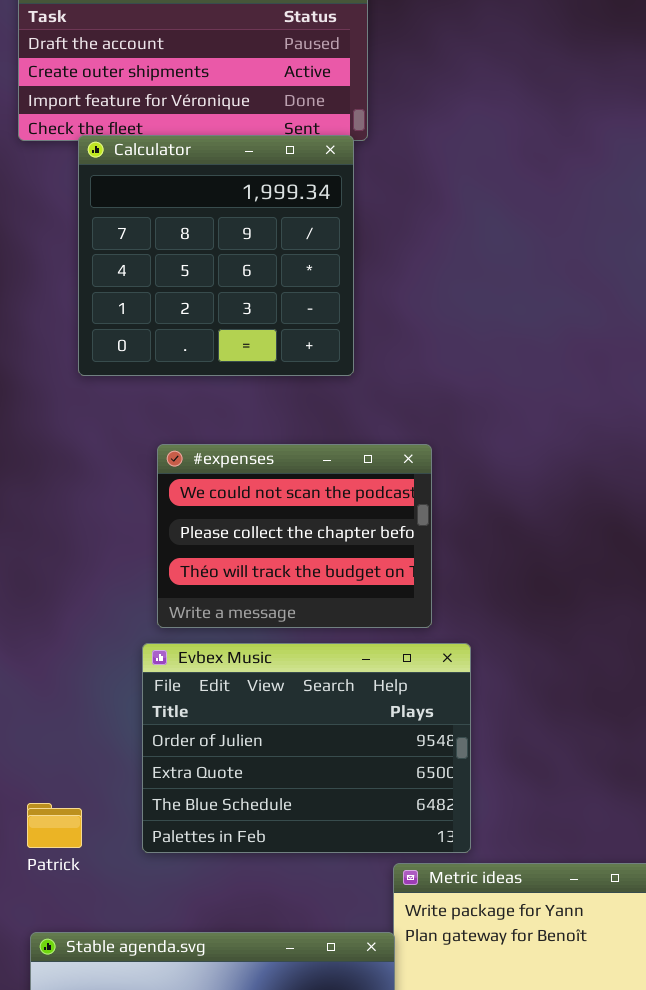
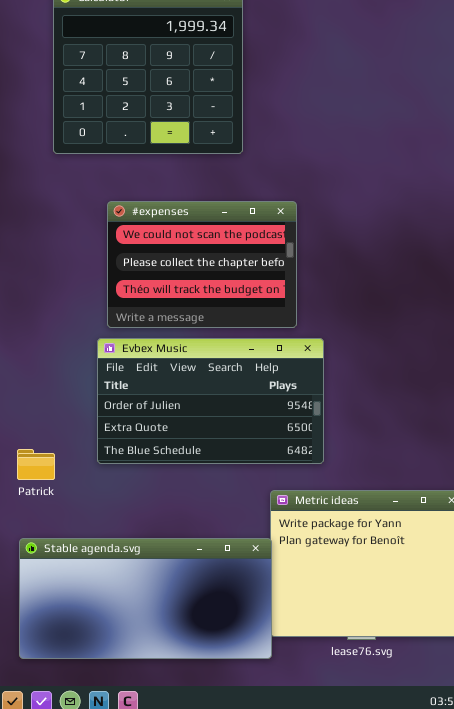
Evbex Music: [142,643,471,853] -> [97,338,324,464], resized

